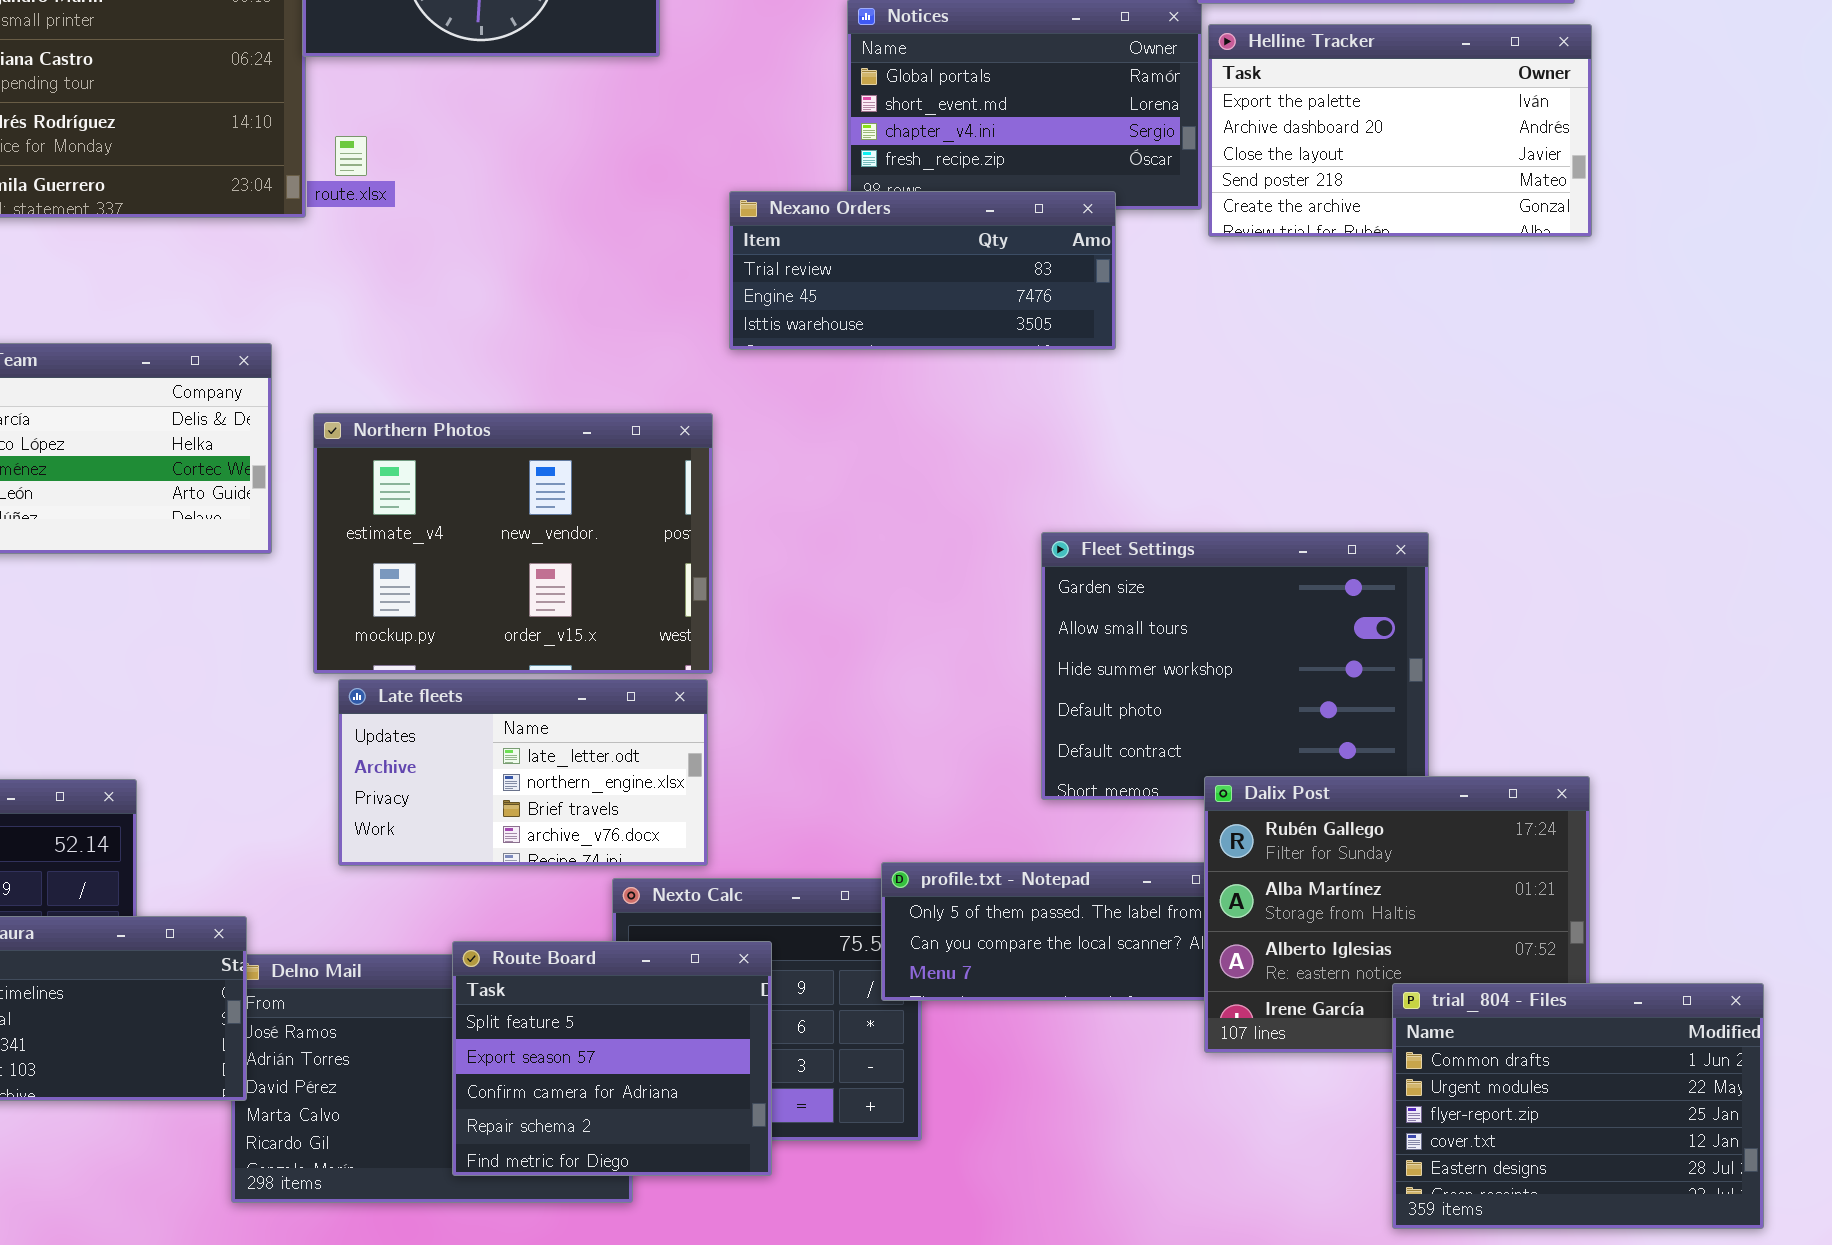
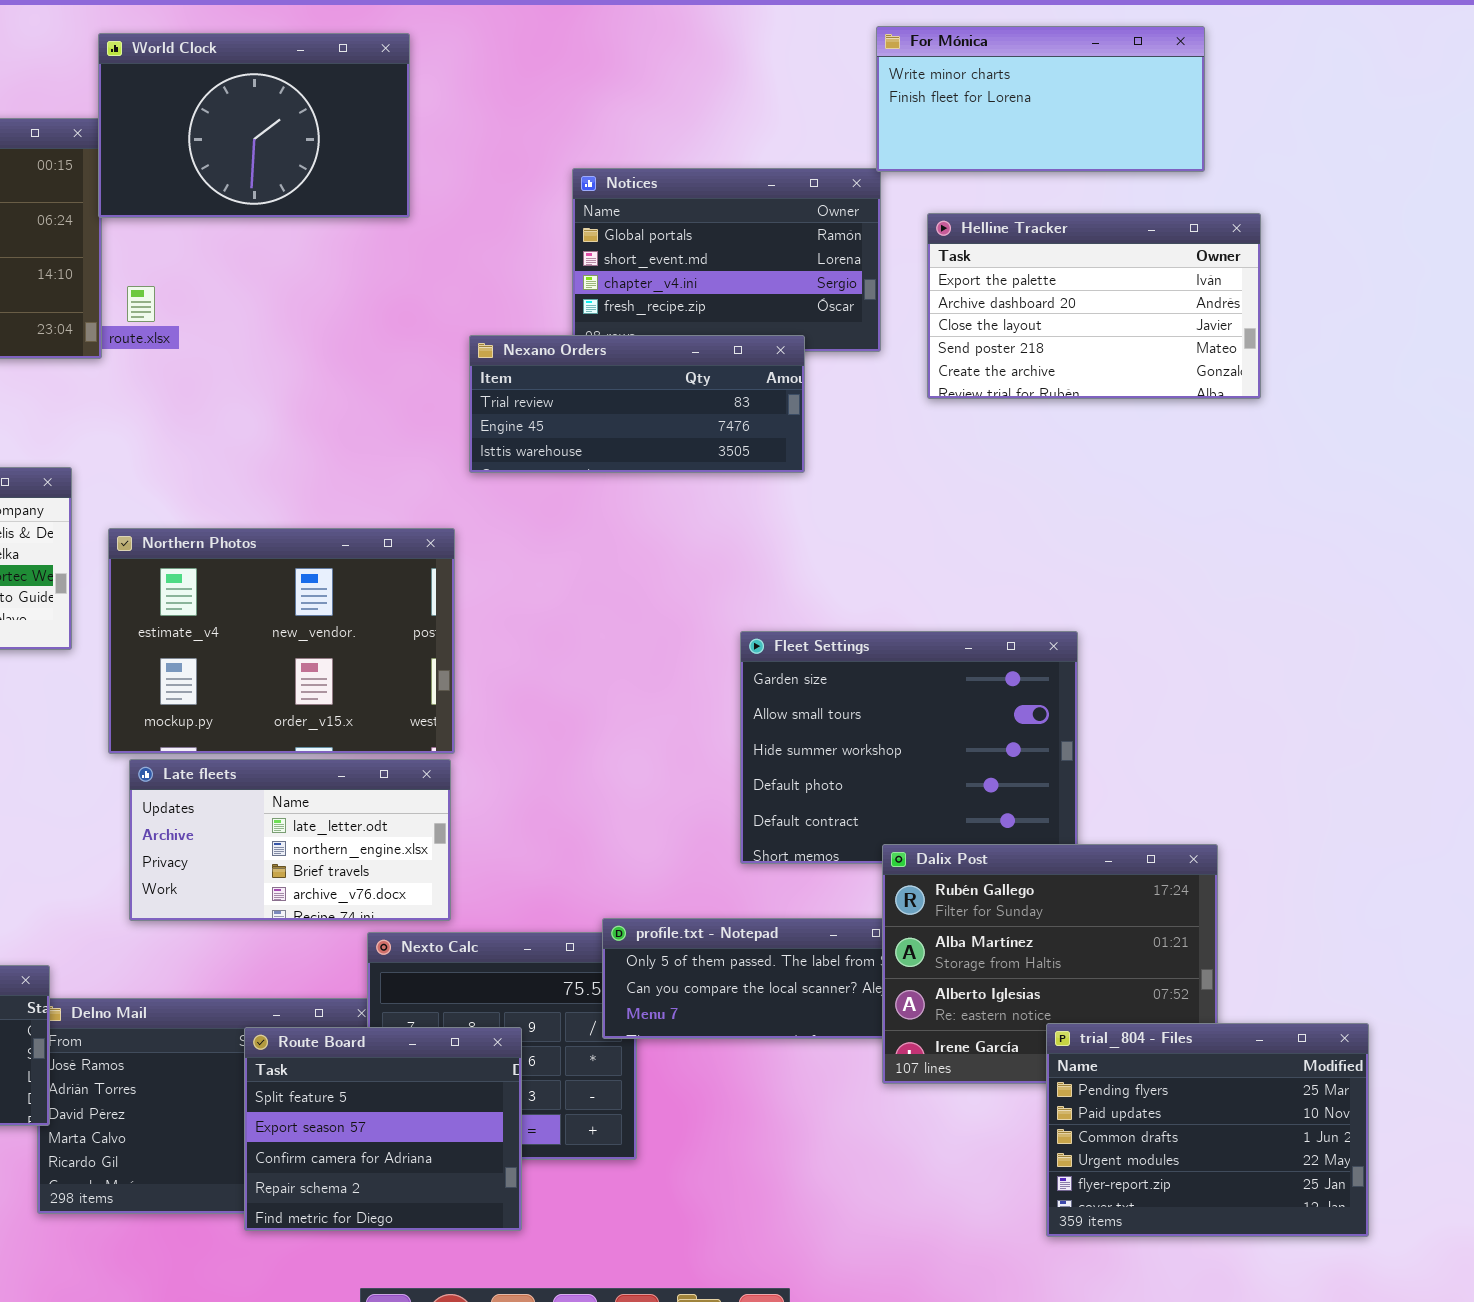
Helline Tracker: [1208,24,1592,237] -> [927,213,1261,399], moved
Route Board: [452,941,772,1176] -> [244,1027,522,1231], moved
trial_804 - Files: [1392,983,1764,1229] -> [1046,1023,1369,1237], scrolled up 2 rows

